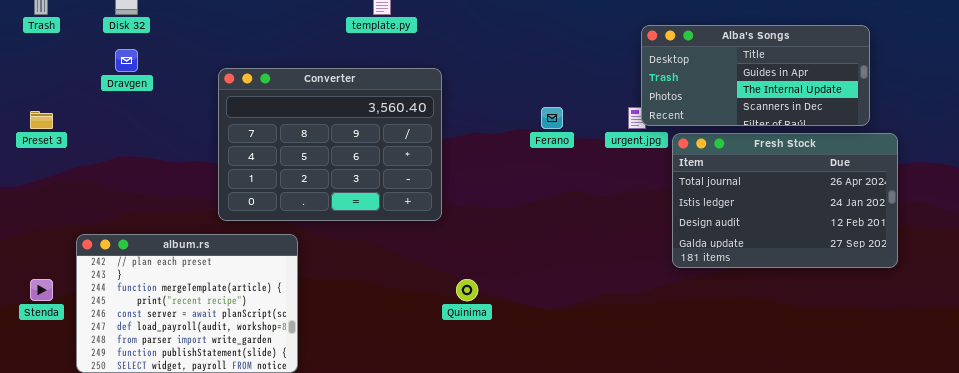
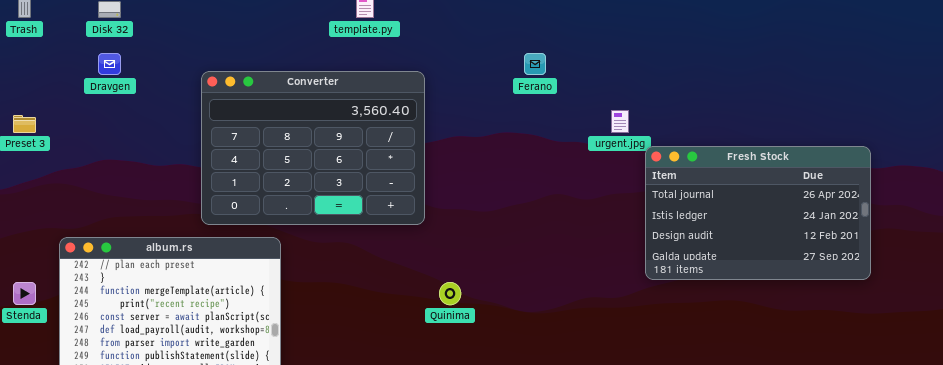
Alba's Songs: [641,25,870,126] -> none, closed
Ferano: [541,107,563,129] -> [524,53,546,75], moved
Fresh Stock: [672,133,898,268] -> [645,146,871,280], moved

